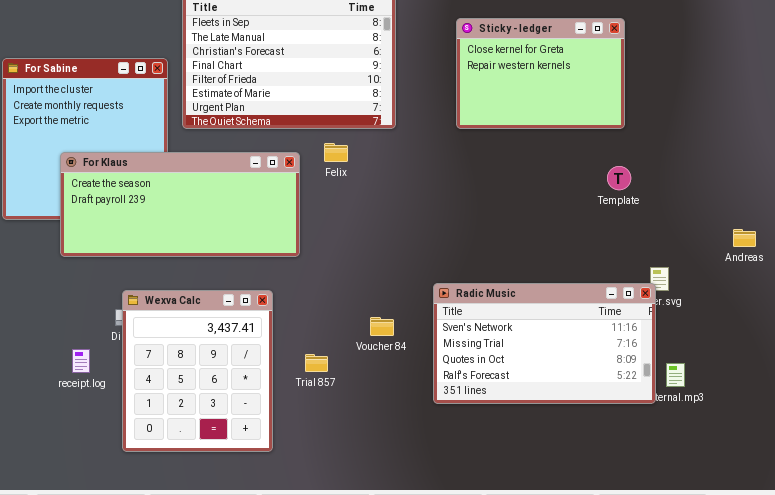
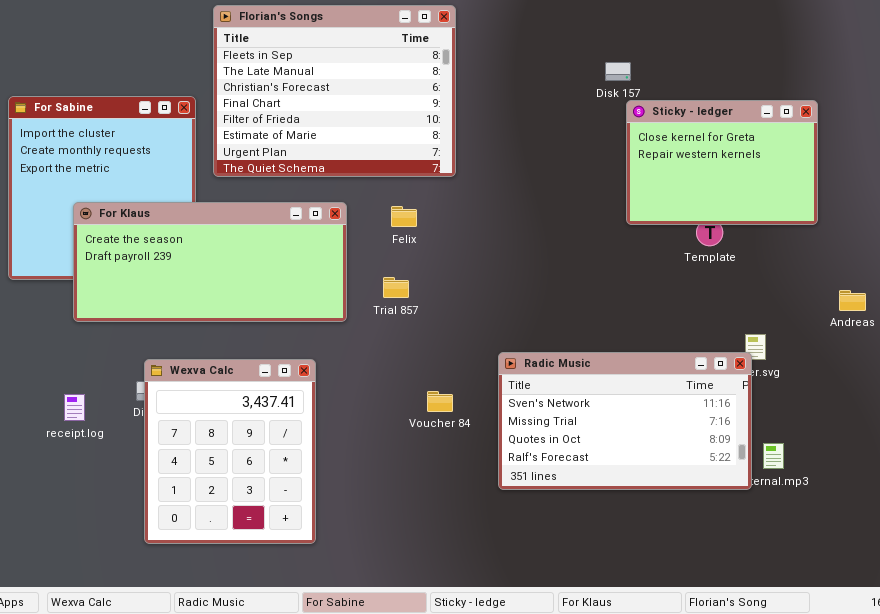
Sticky - ledger: [456,18,625,129] -> [626,100,818,225], moved
Felix: [324,143,348,162] -> [391,206,417,227], moved
receipt.log: [72,349,90,373] -> [64,394,85,421], moved
Trial 857: [305,354,328,372] -> [383,277,409,298], moved

